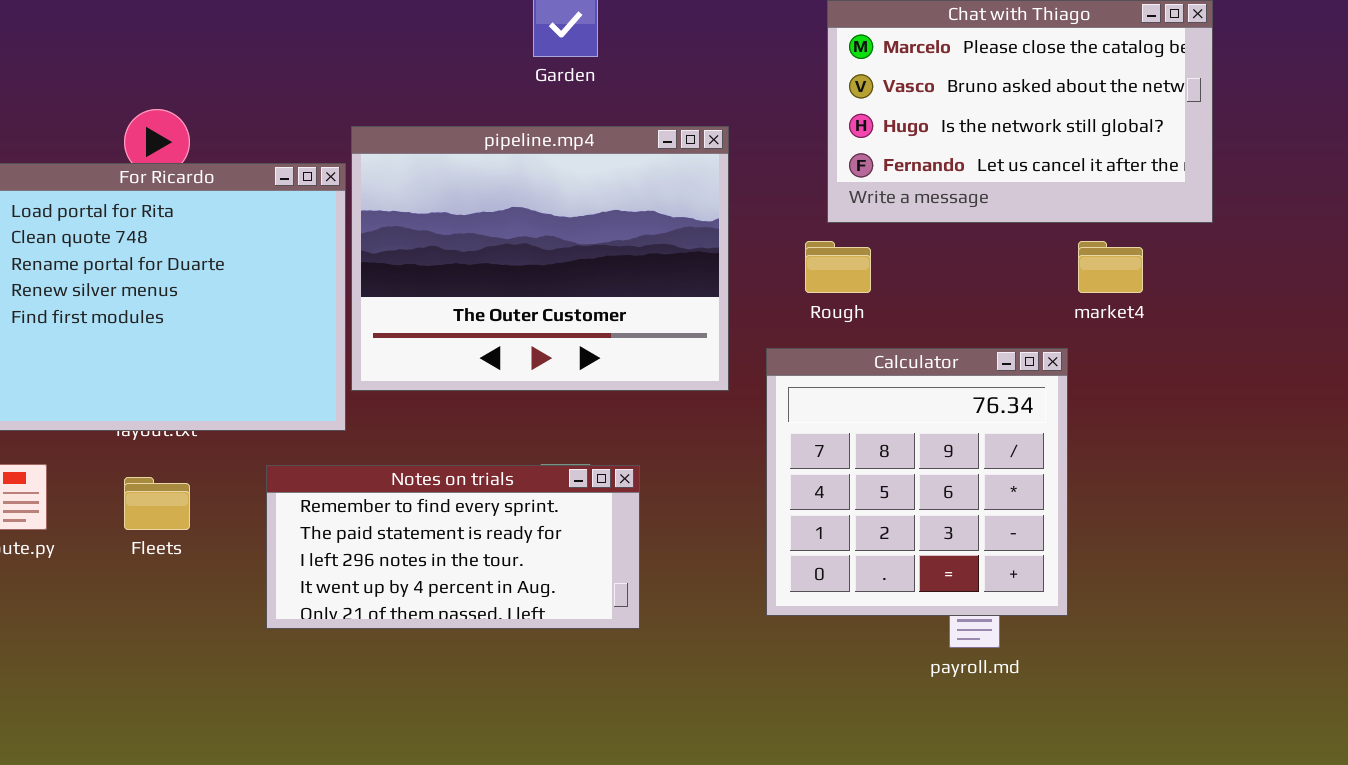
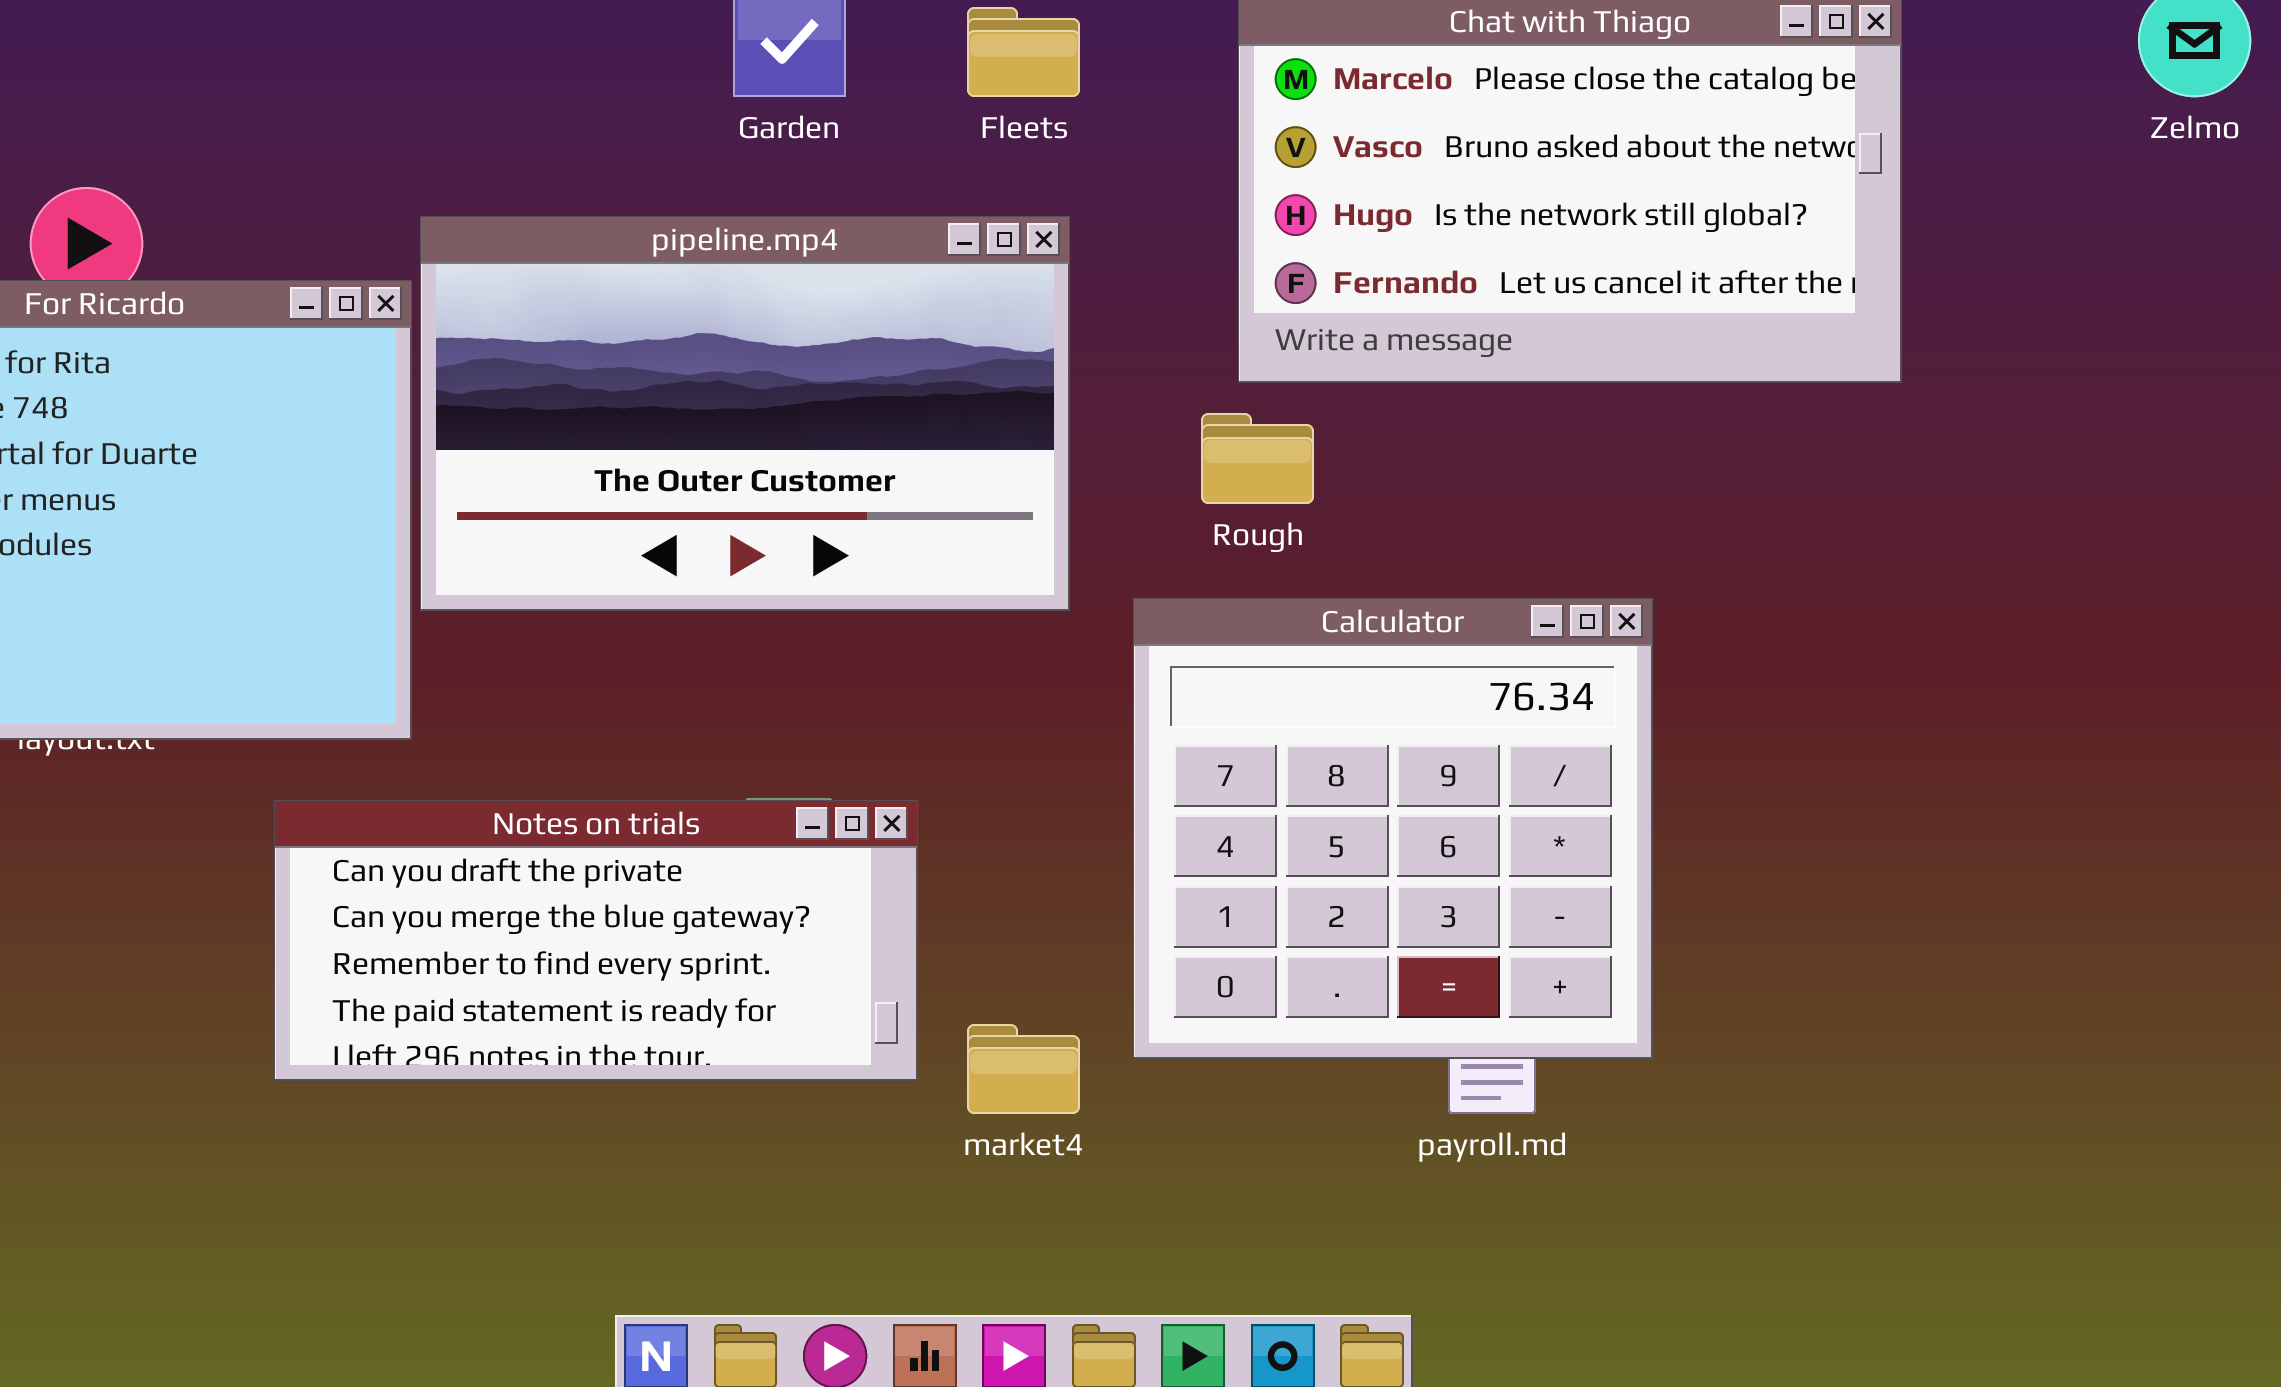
pipeline.mp4: [351,126,729,391] -> [420,216,1070,611], resized
market4: [1078,241,1143,293] -> [967,1024,1080,1114], moved
Notes on trials: [266,465,640,629] -> [274,800,918,1081], scrolled up 2 rows
Fleets: [124,477,190,530] -> [967,7,1080,97], moved

